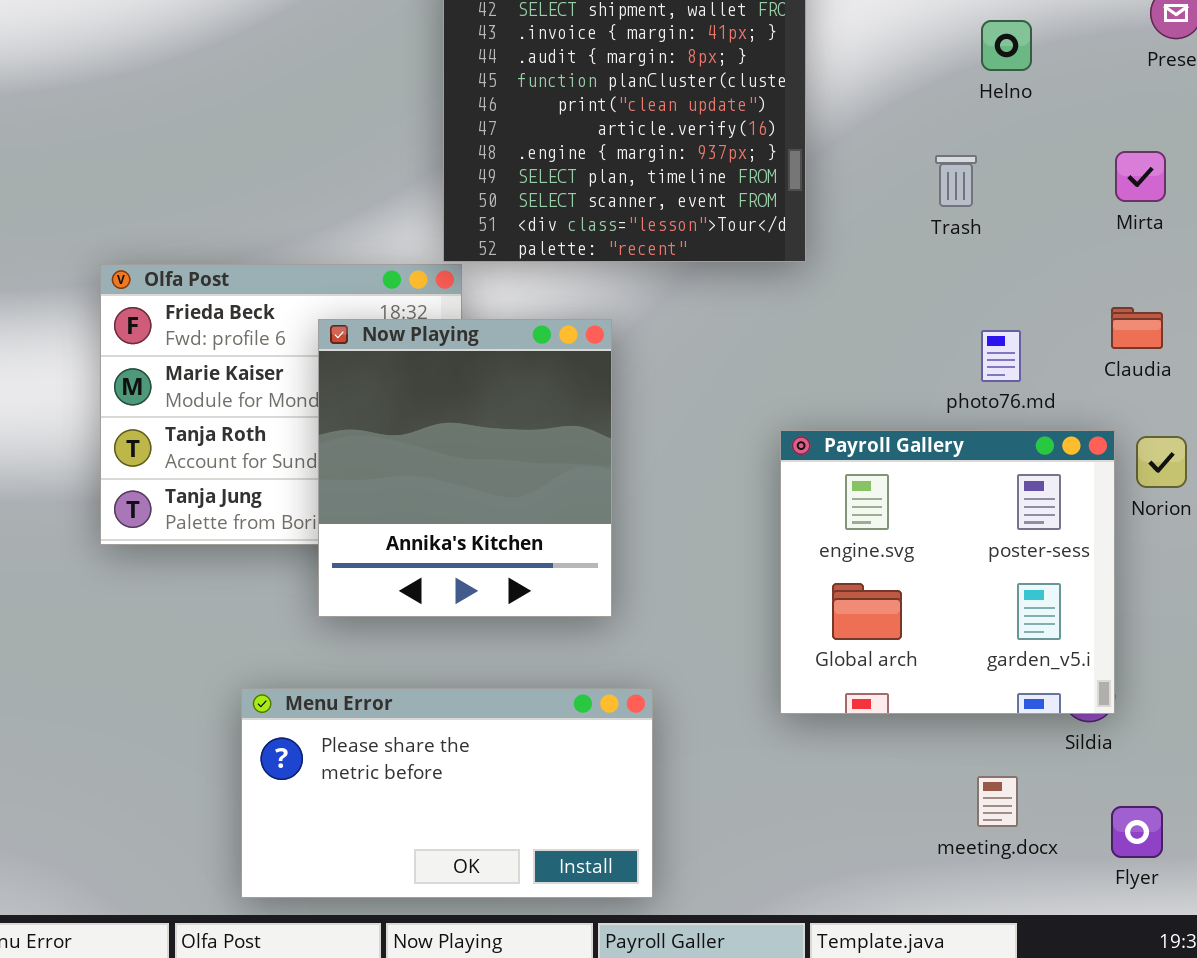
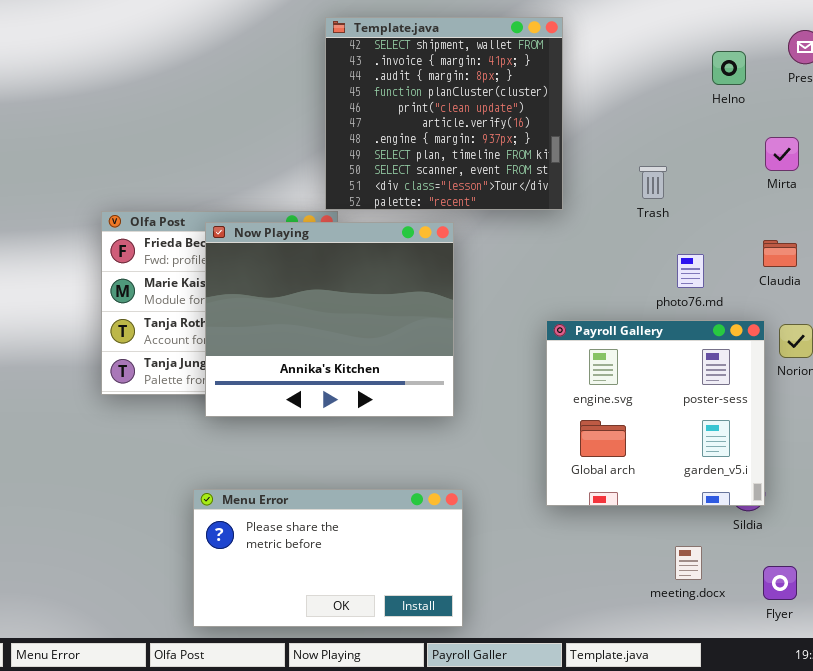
Helno: [981,20,1032,71] -> [712,51,746,85], moved
Trash: [935,155,977,207] -> [639,166,667,199], moved
Now Playing: [318,319,612,617] -> [205,222,454,417], moved, resized

